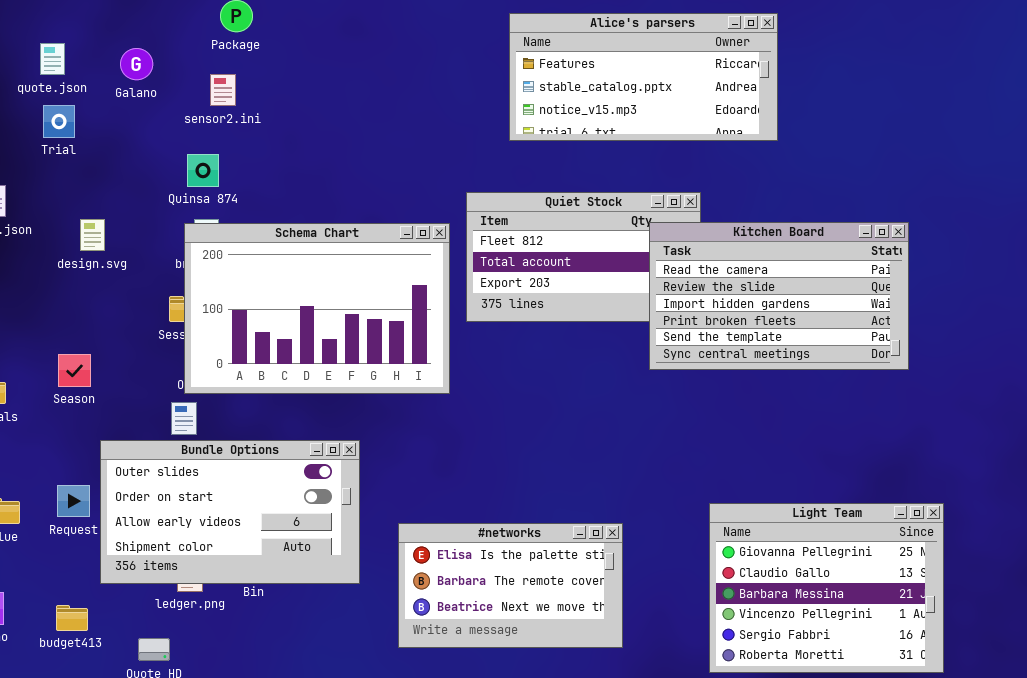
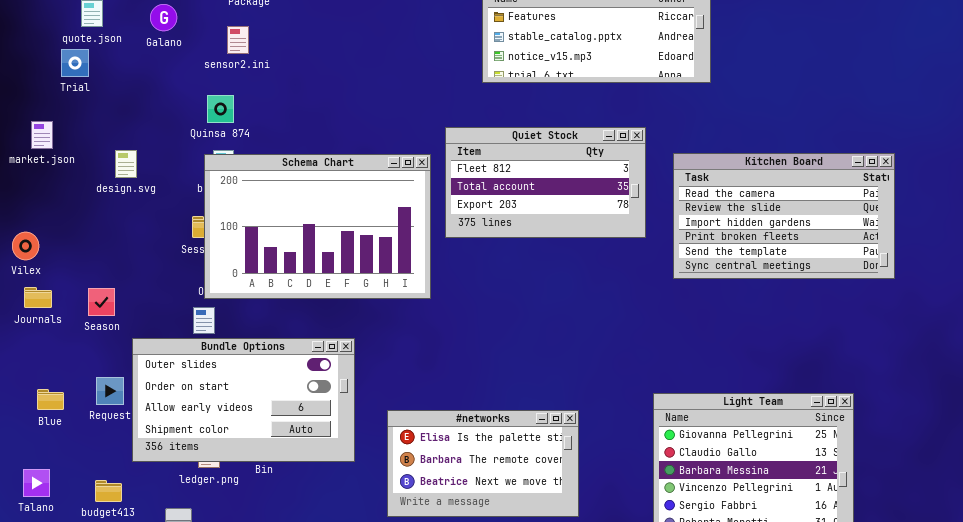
Trial: [43,105,75,138] -> [61,49,89,77], moved
Kitchen Board: [649,222,909,370] -> [673,153,895,279], moved
Season: [58,354,91,387] -> [88,288,115,316], moved

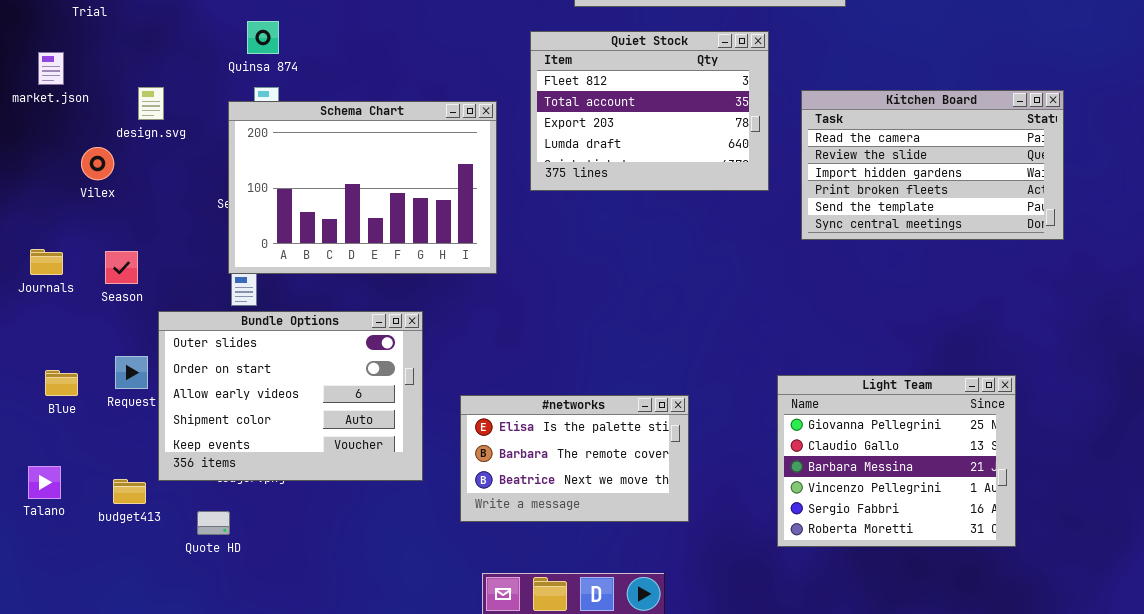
Quiet Stock: [445,127,646,238] -> [530,31,769,191], resized
Schema Chart: [204,154,431,299] -> [228,101,497,274], moved
Vilex: [12,232,39,260] -> [81,147,114,180], moved
Bundle Options: [132,338,355,462] -> [158,311,423,481], resized

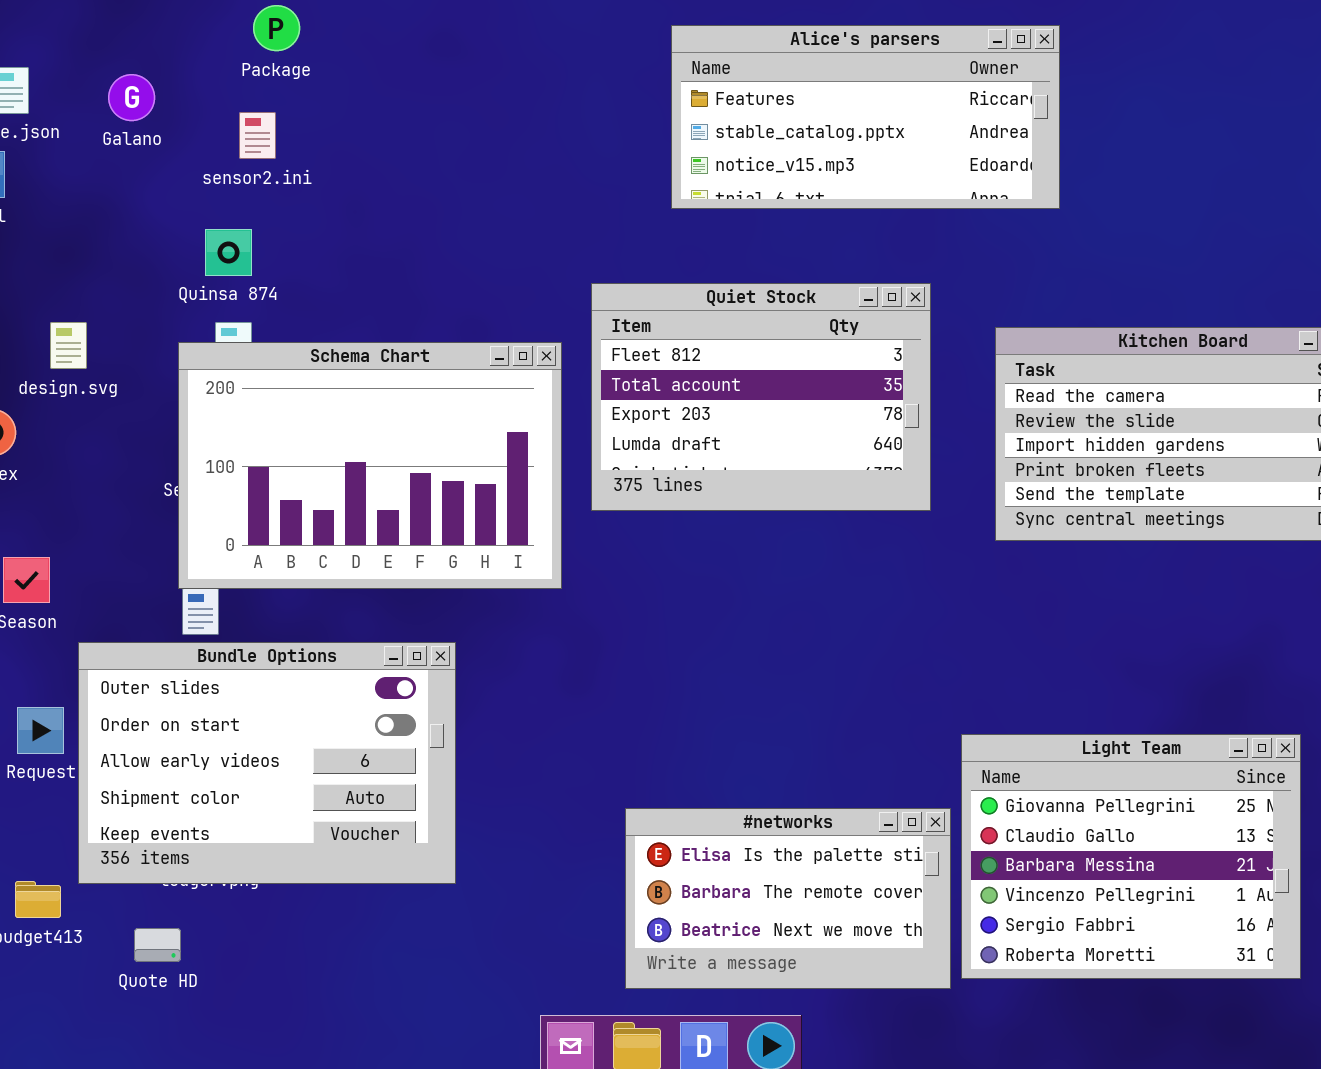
Quiet Stock: [530,31,769,191] -> [591,283,931,511], moved
#networks: [460,395,689,522] -> [625,808,951,989], moved

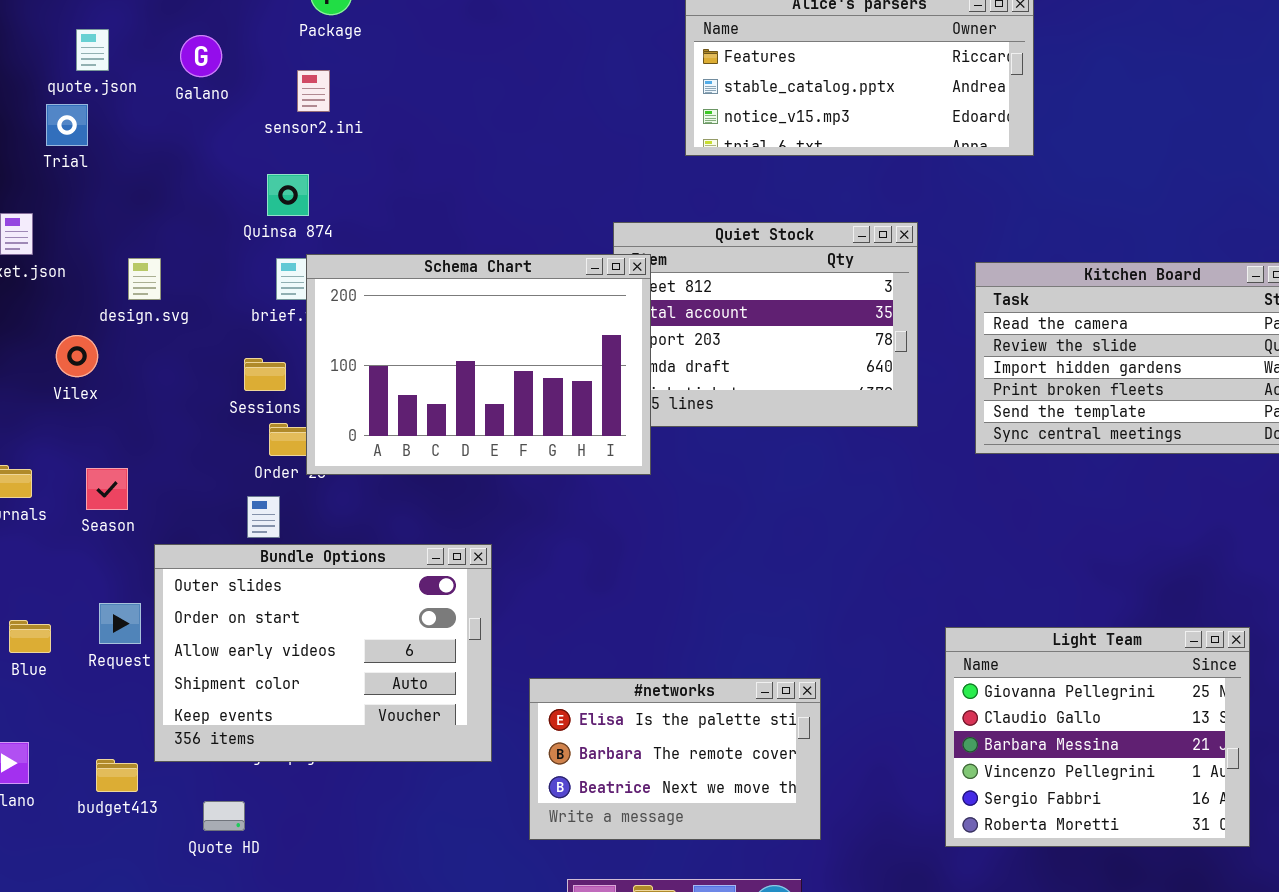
Schema Chart: [178,342,562,589] -> [306,254,651,475], moved
#networks: [625,808,951,989] -> [529,678,821,840], moved

